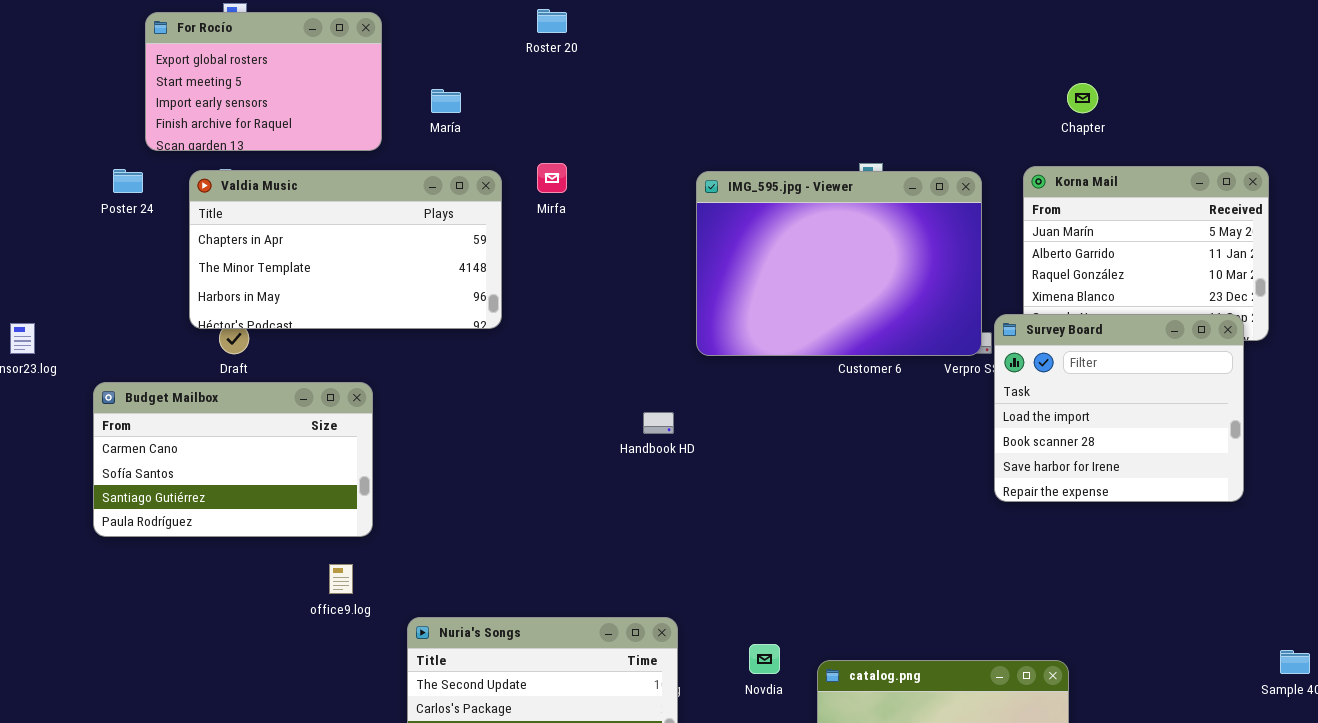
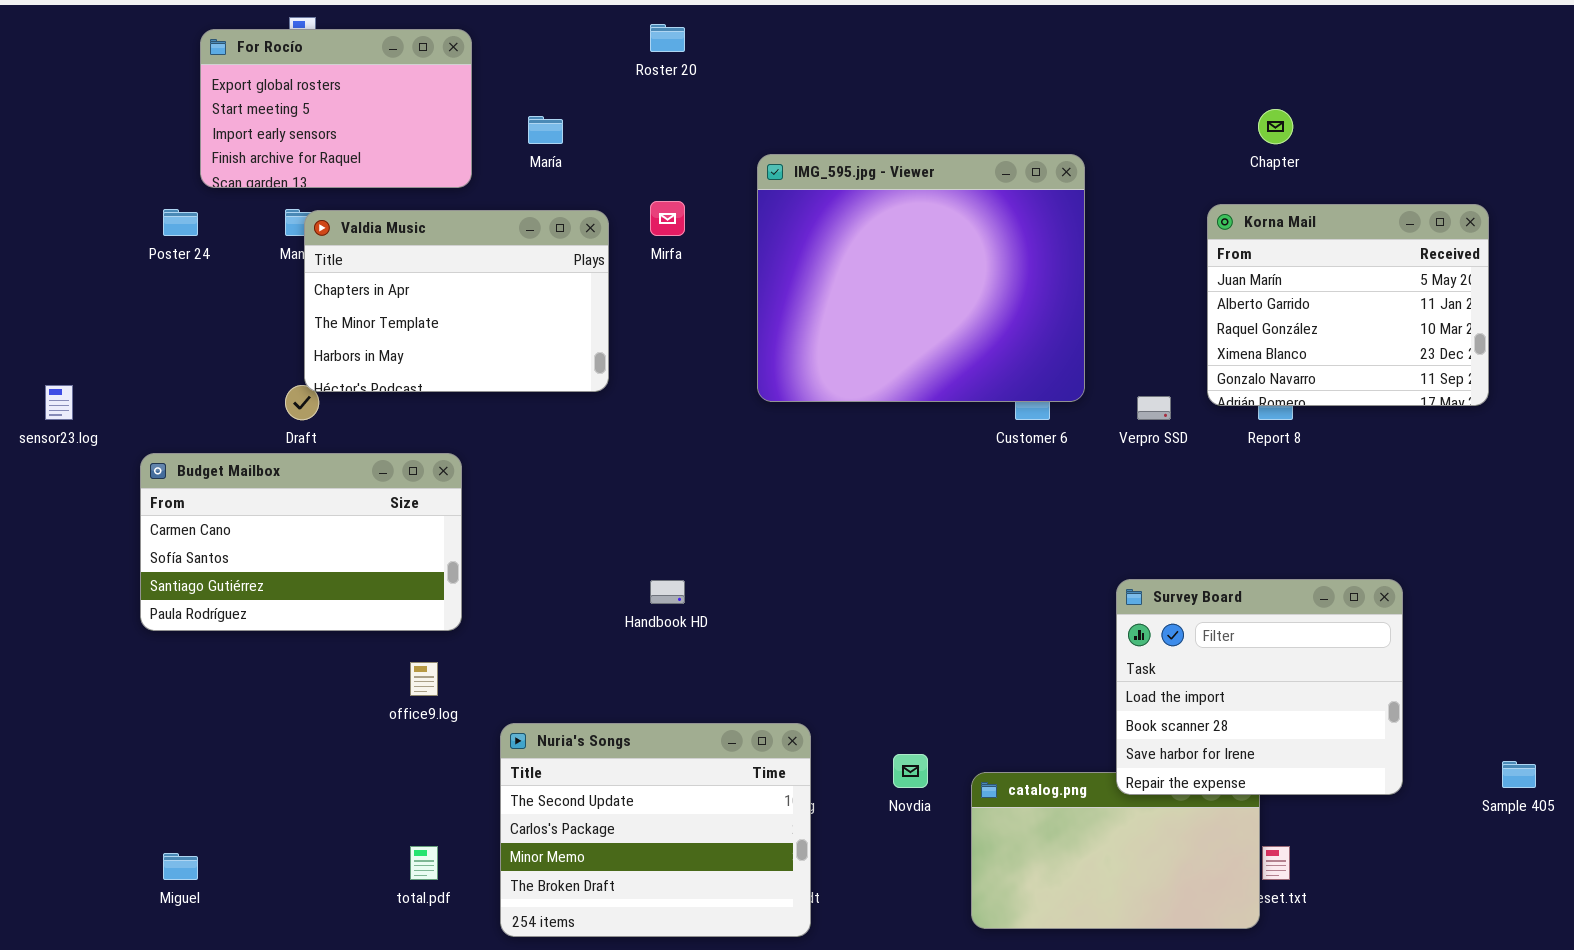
Valdia Music: [189,170,502,329] -> [304,210,609,392], resized
IMG_595.jpg - Viewer: [696,171,982,356] -> [757,154,1085,402], moved, resized
Survey Board: [994,314,1244,502] -> [1116,579,1403,795], moved
Handbook HD: [643,412,674,434] -> [650,580,685,604], moved

